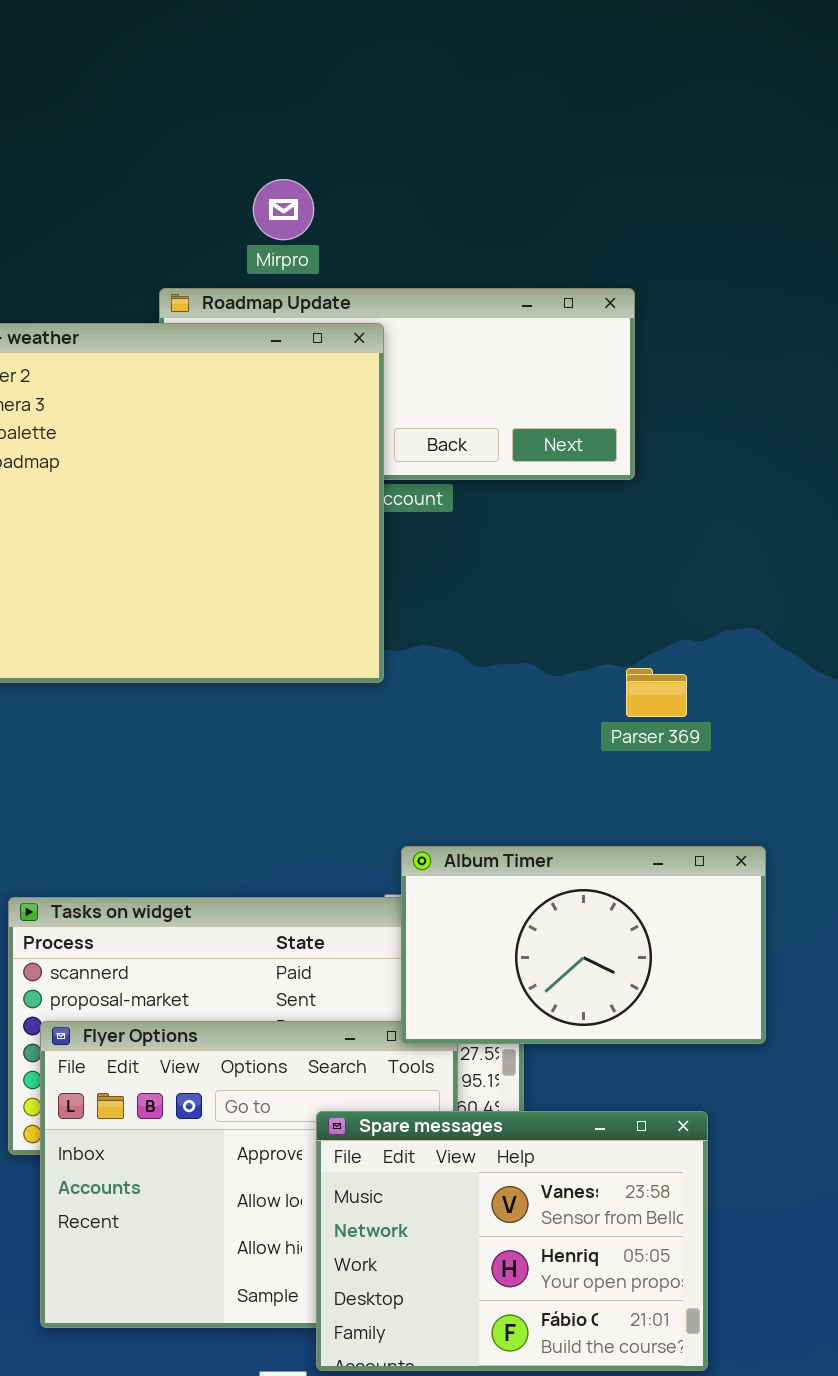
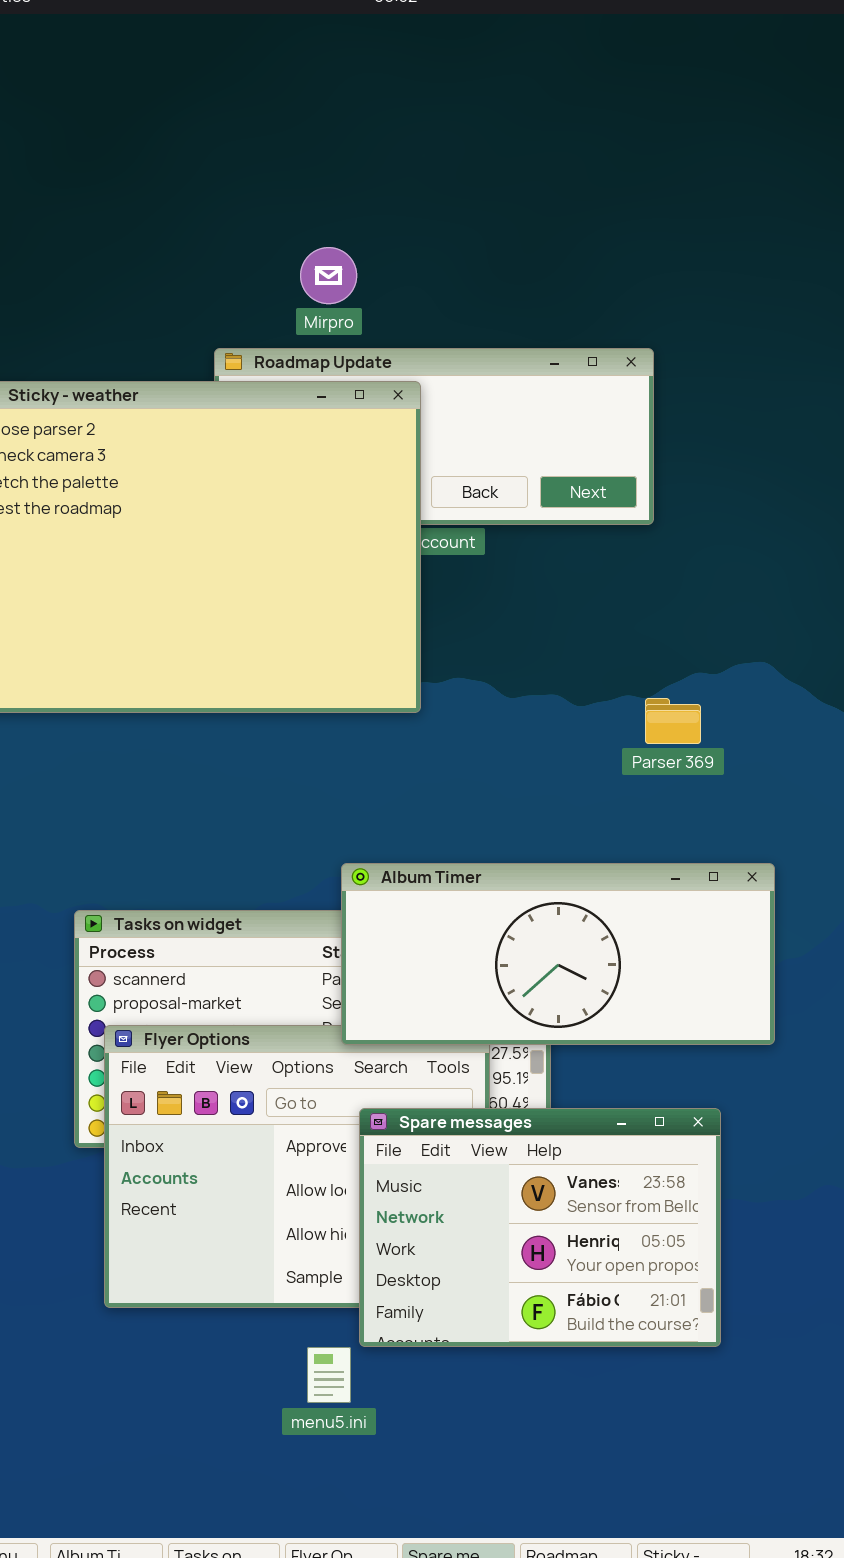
Album Timer: [401,846,766,1044] -> [341,863,775,1045], resized

